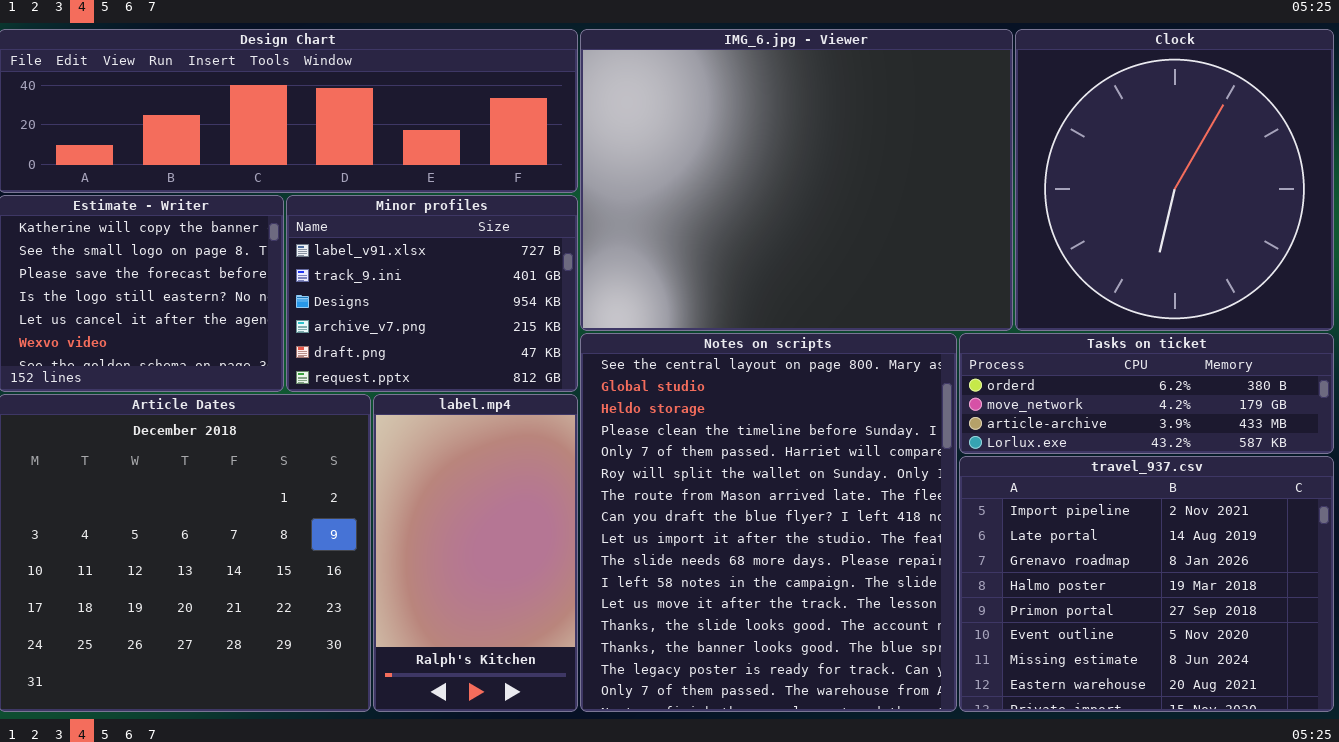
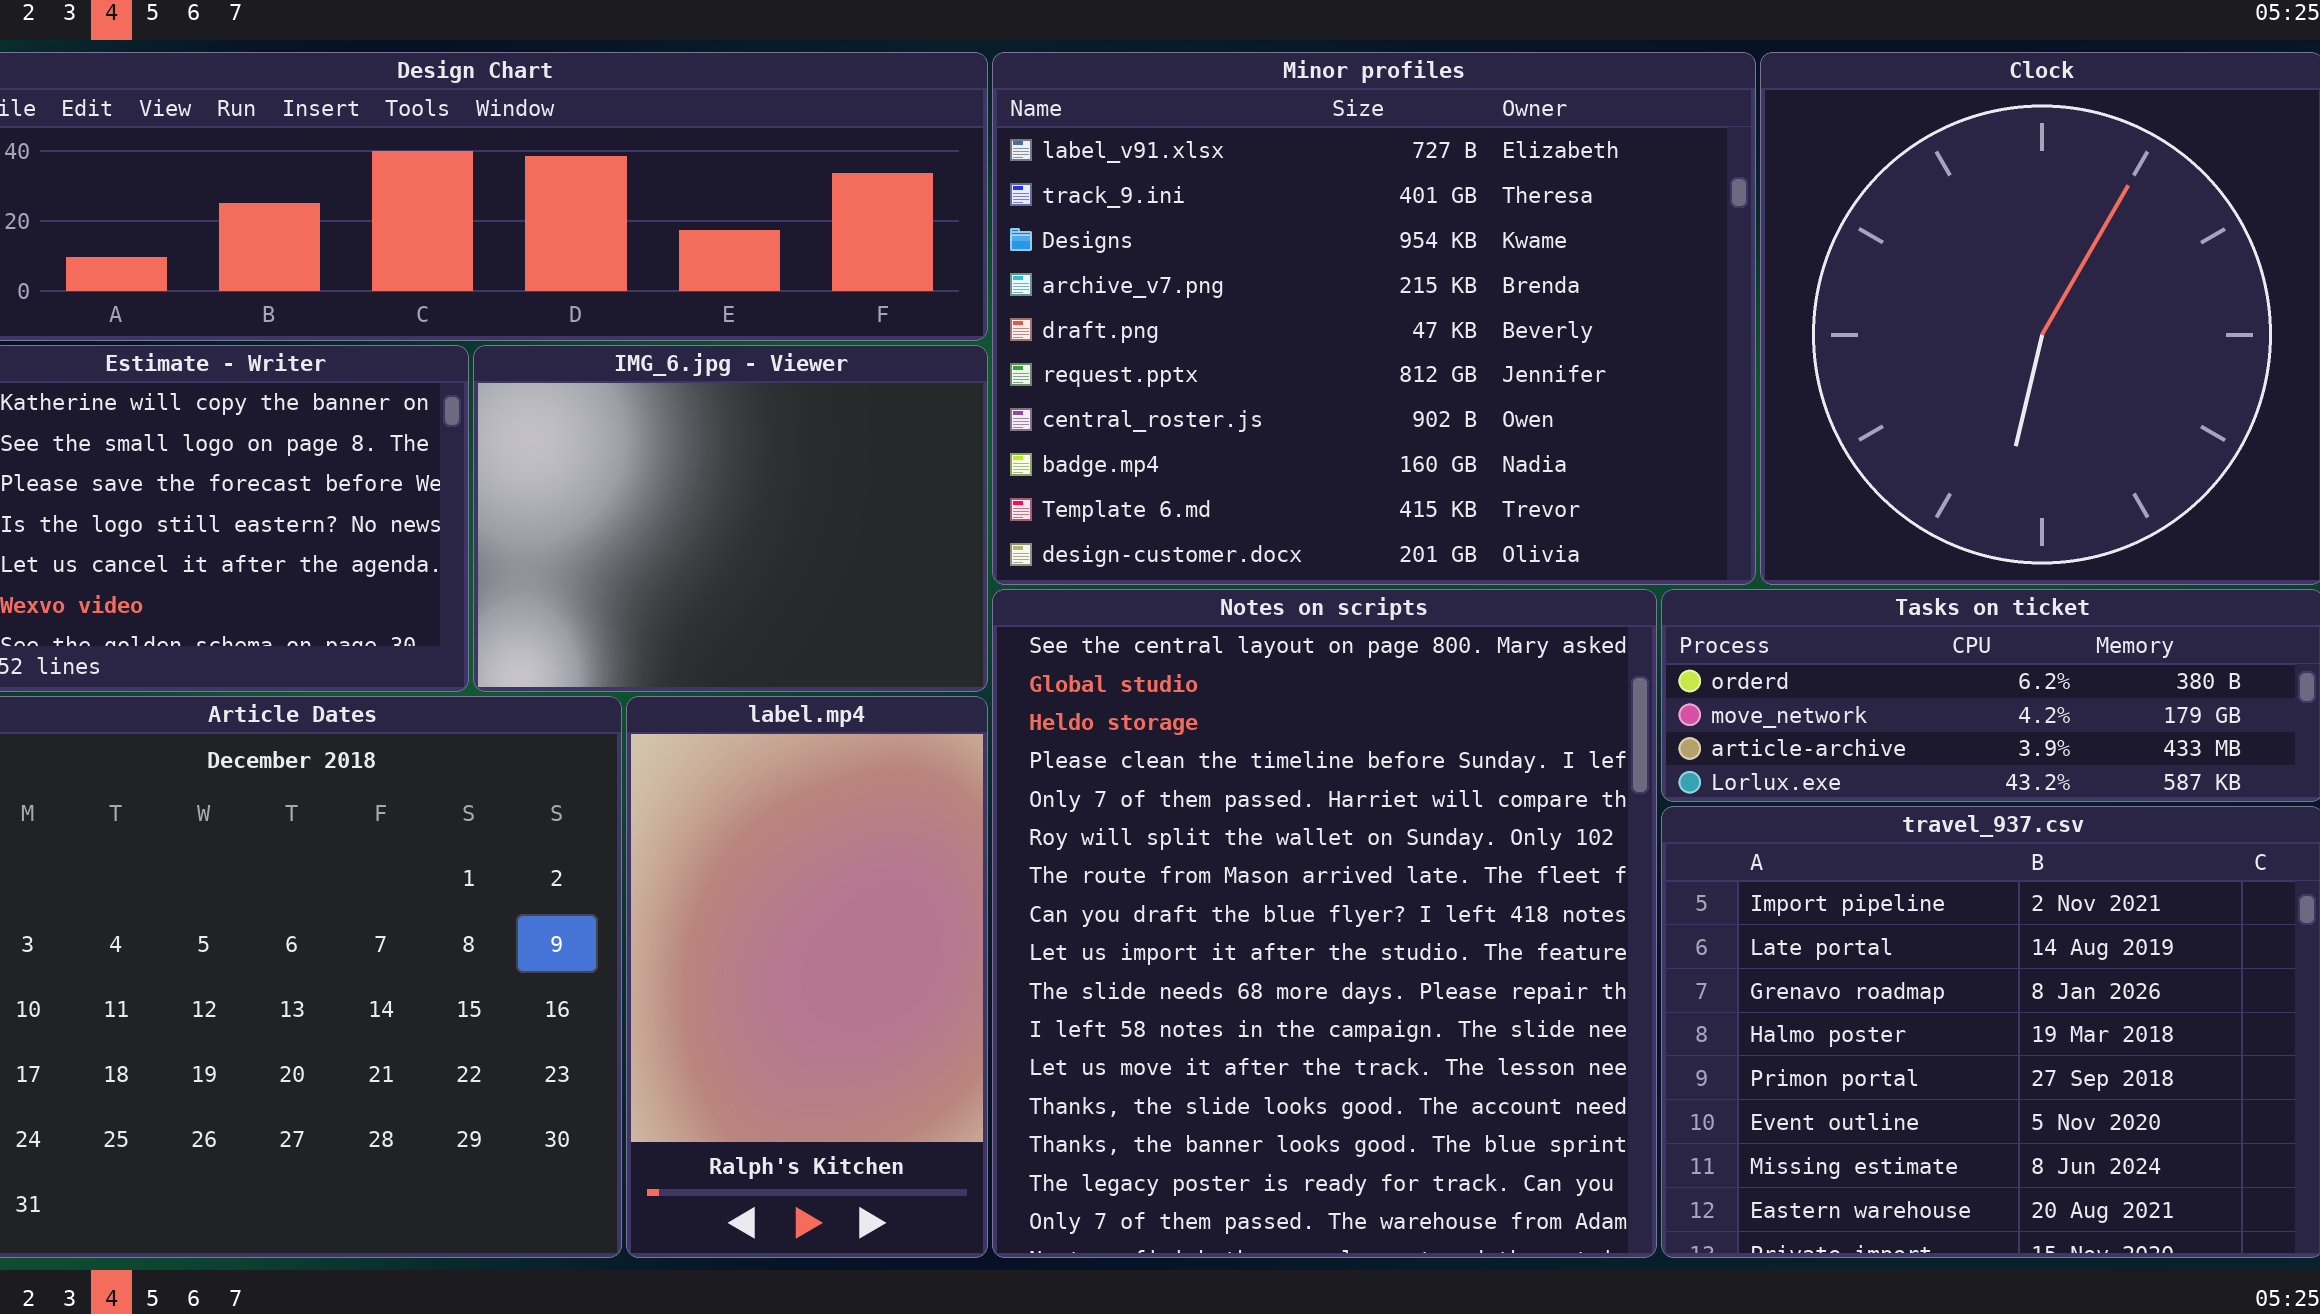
IMG_6.jpg - Viewer: [580,29,1013,331] -> [473,345,988,692], moved, resized
Minor profiles: [286,195,578,392] -> [992,52,1756,585], moved, resized

